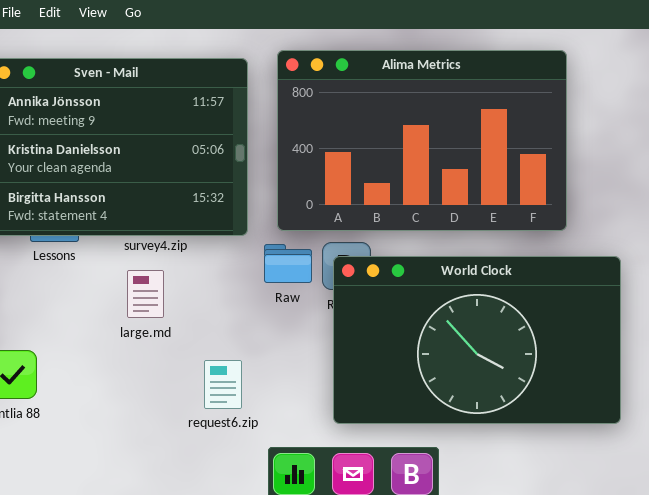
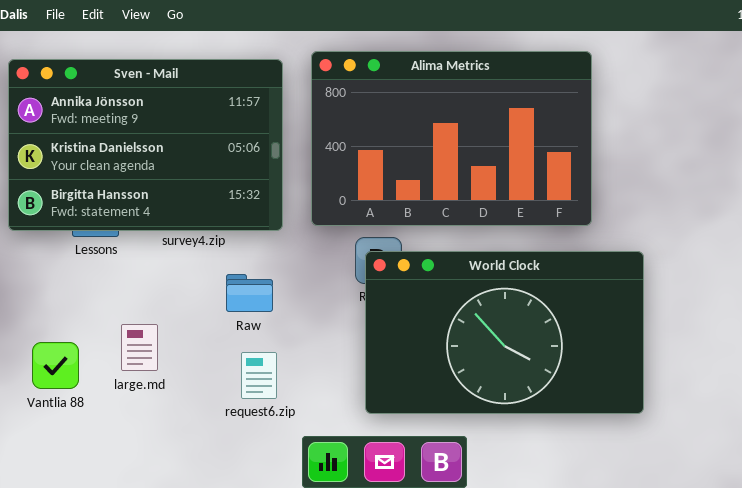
Raw: [264,244,312,283] -> [226,274,273,312], moved
large.md: [127,270,164,318] -> [121,324,158,371], moved

